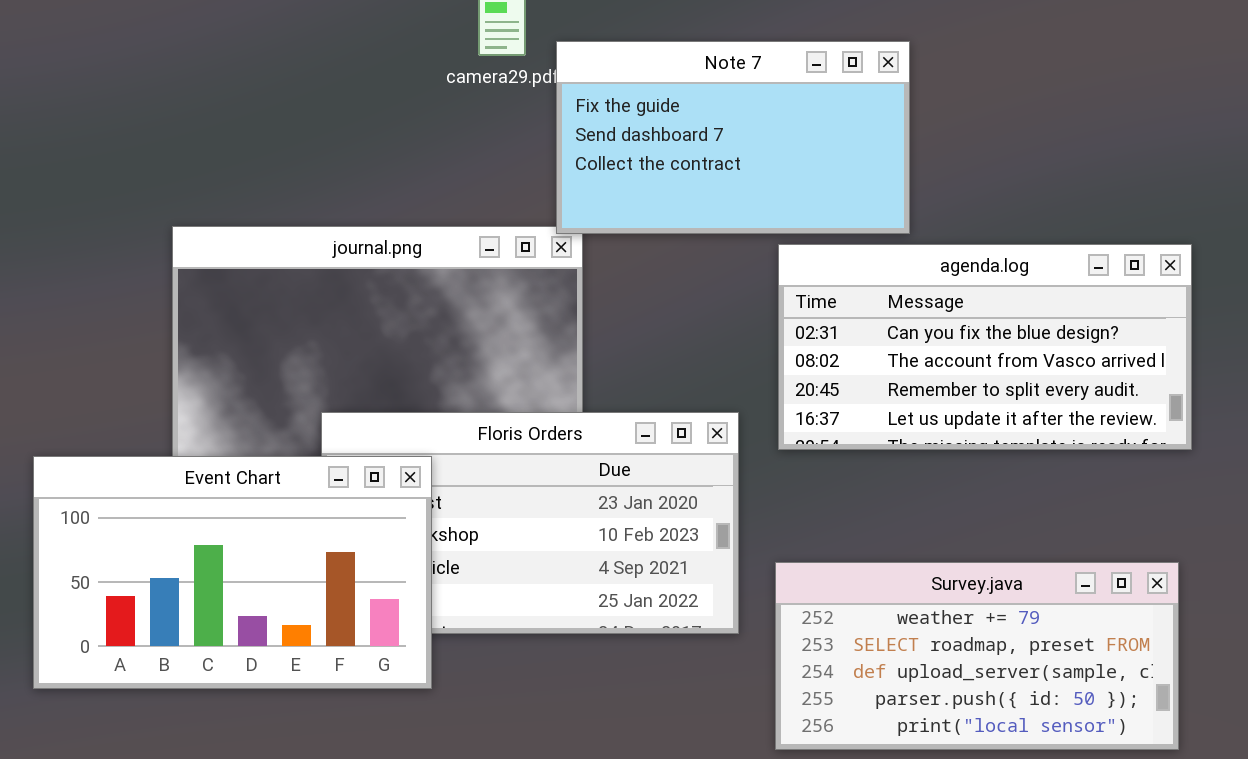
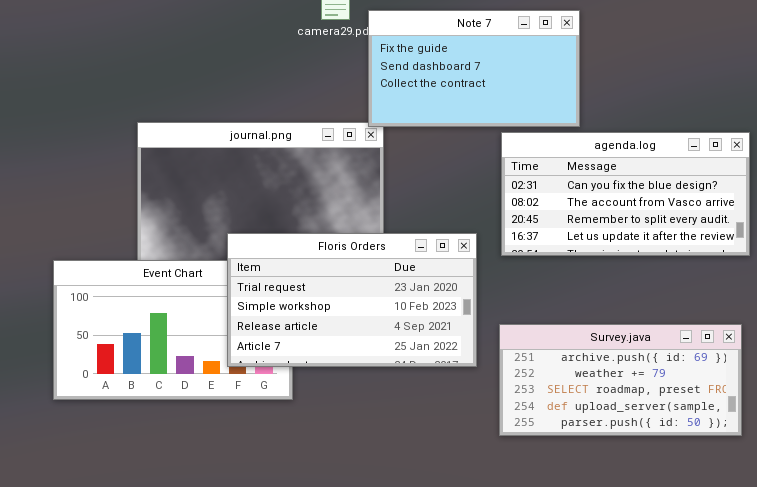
Floris Orders: [321,412,739,634] -> [227,233,477,367], raised
Survey.java: [775,562,1179,750] -> [499,324,742,436], scrolled up 1 row

